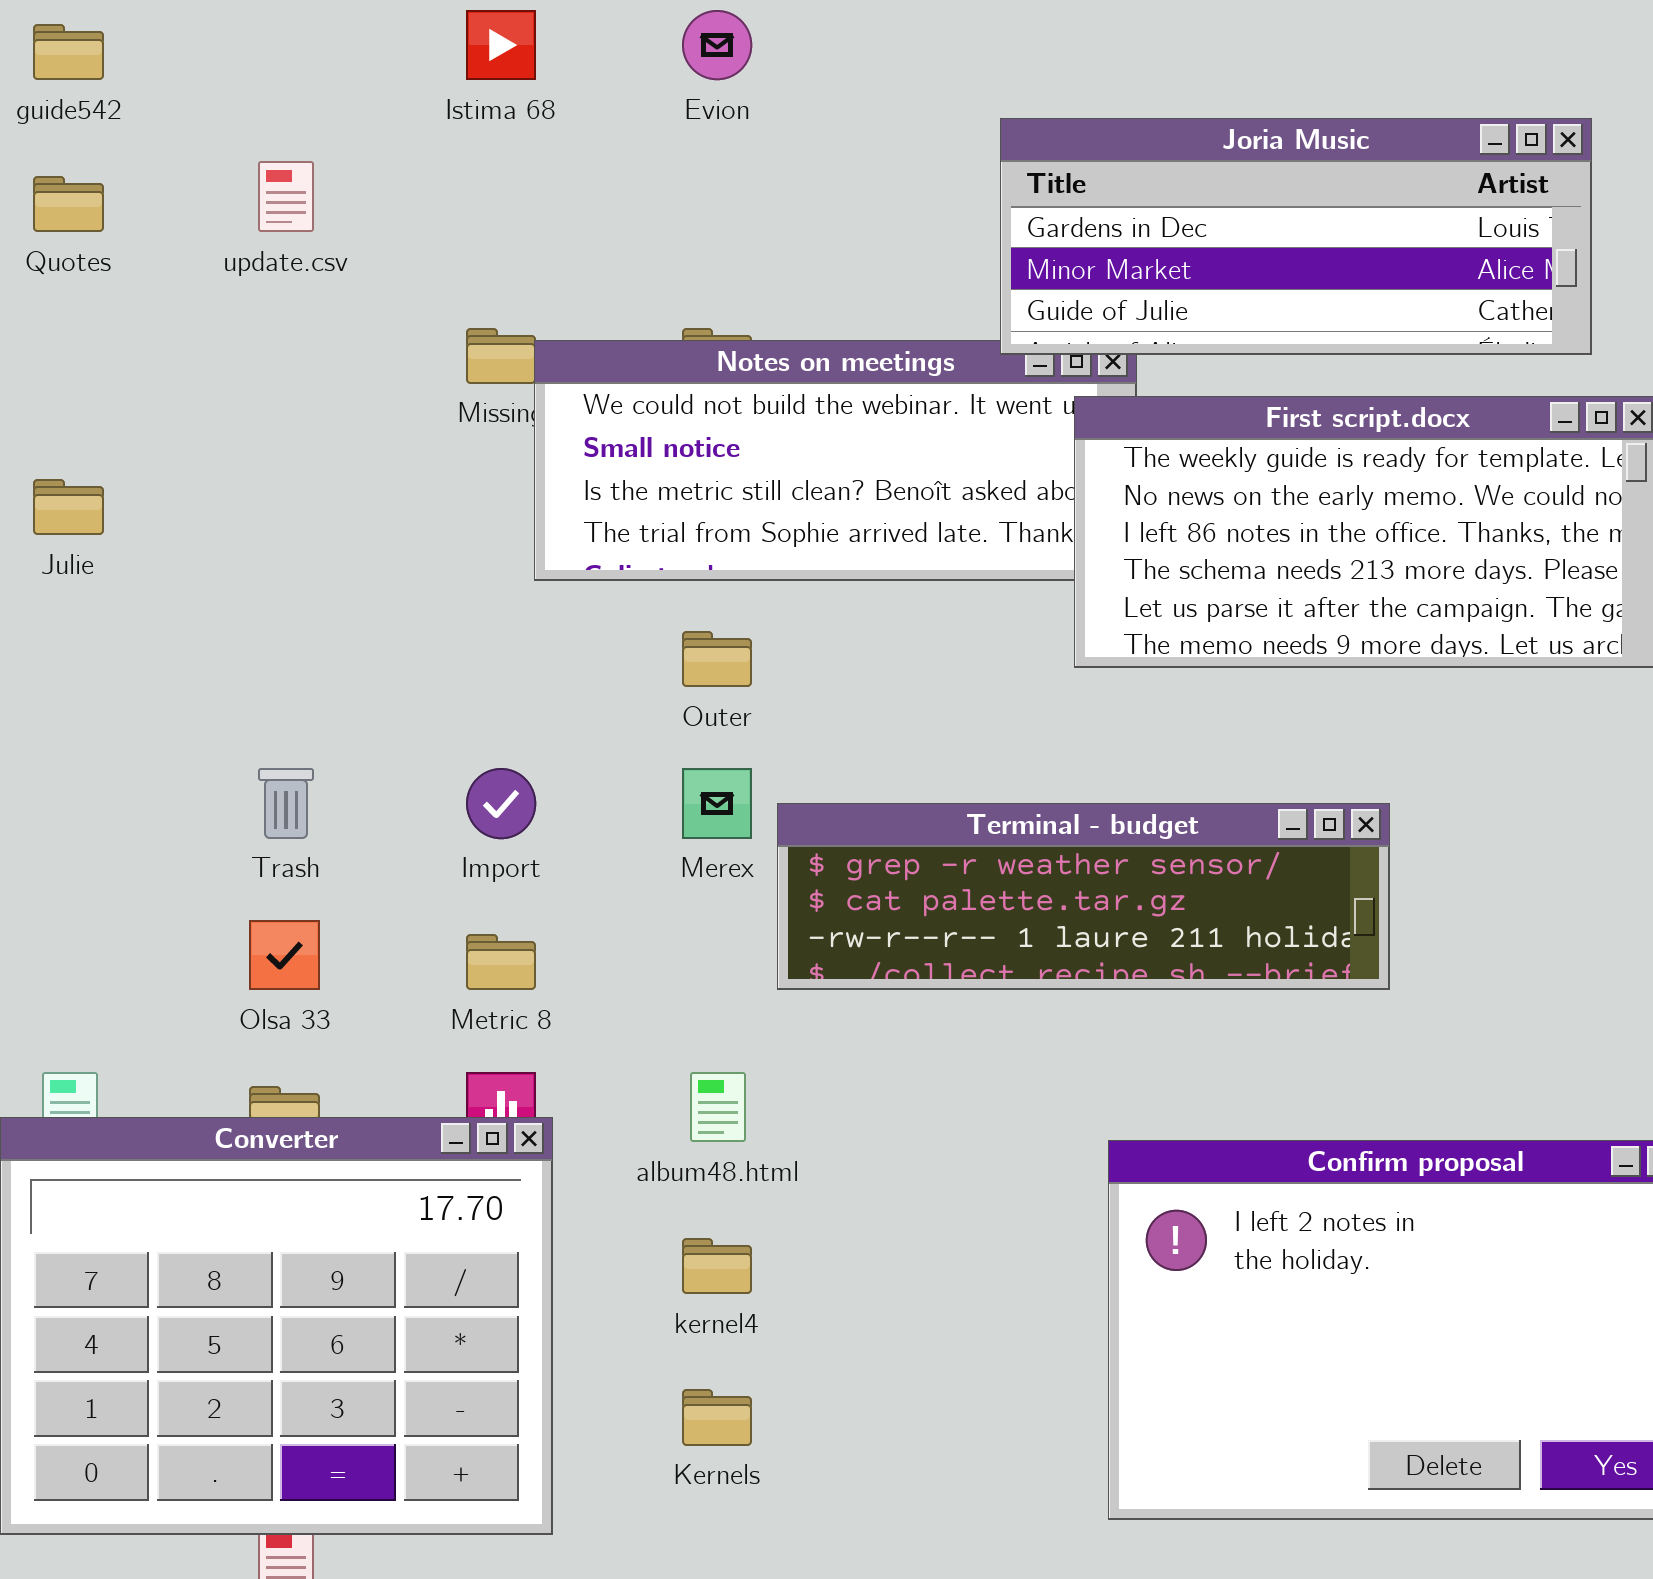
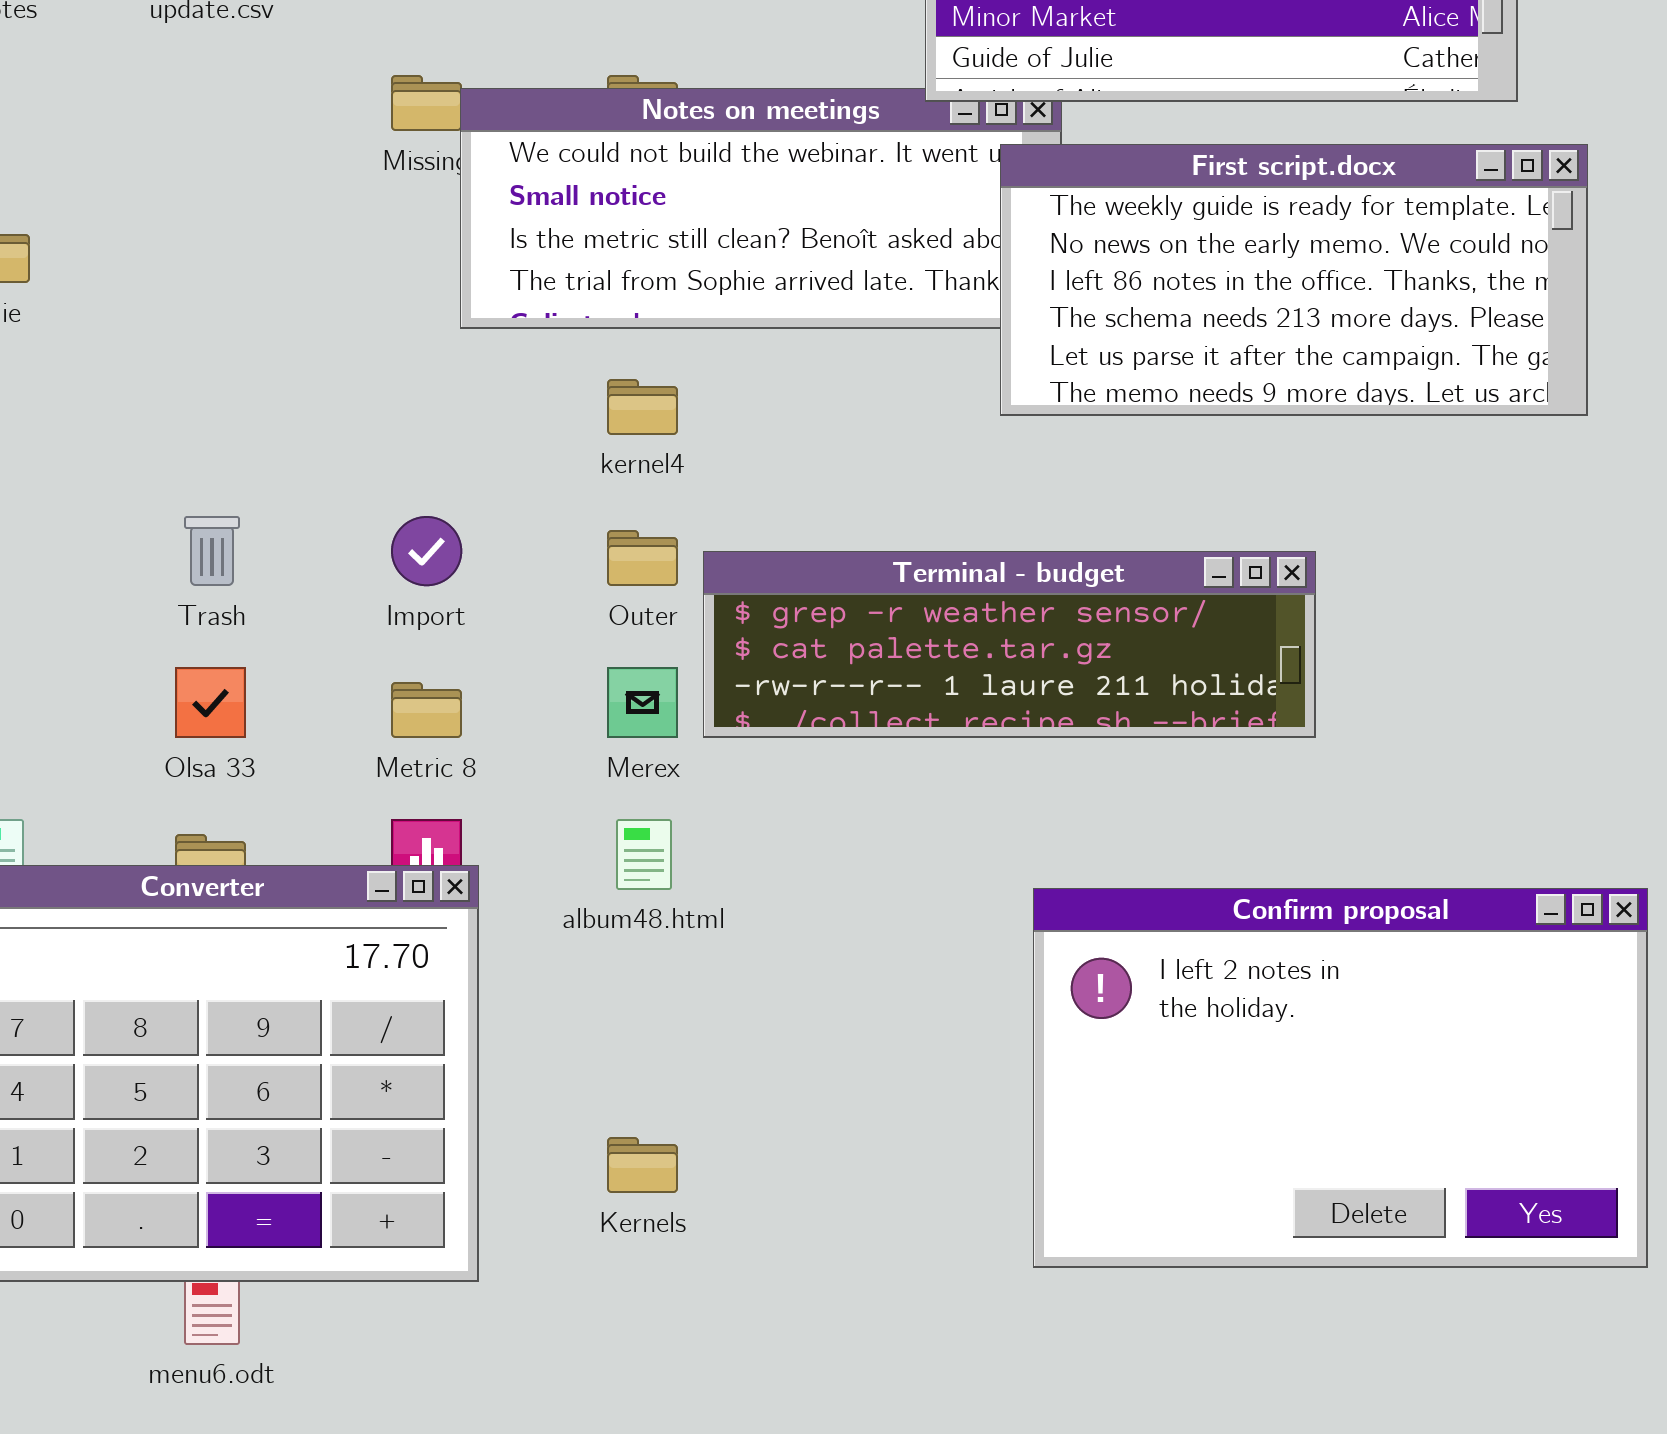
Outer: [682,631,752,687] -> [607,530,678,586], moved
Merex: [682,768,752,839] -> [607,667,678,738], moved
kernel4: [682,1238,752,1294] -> [607,379,678,435], moved

